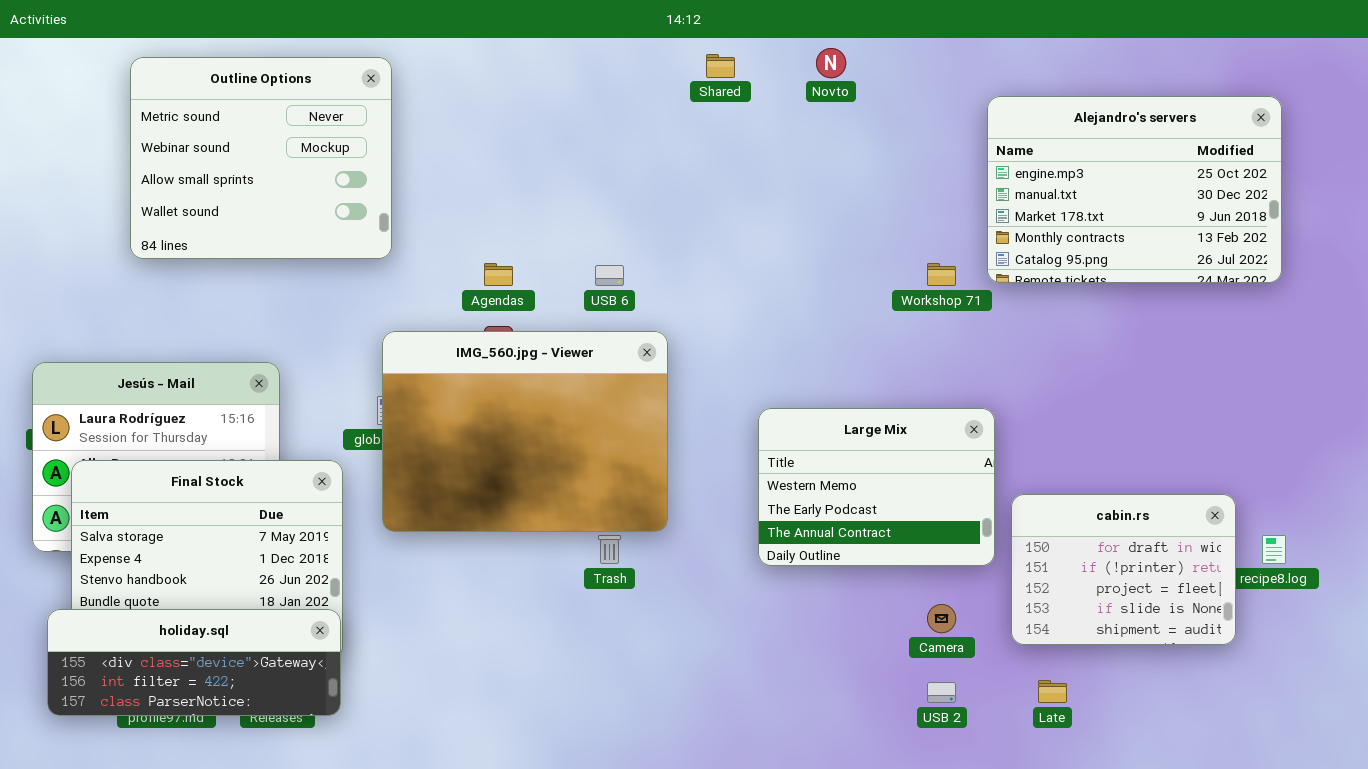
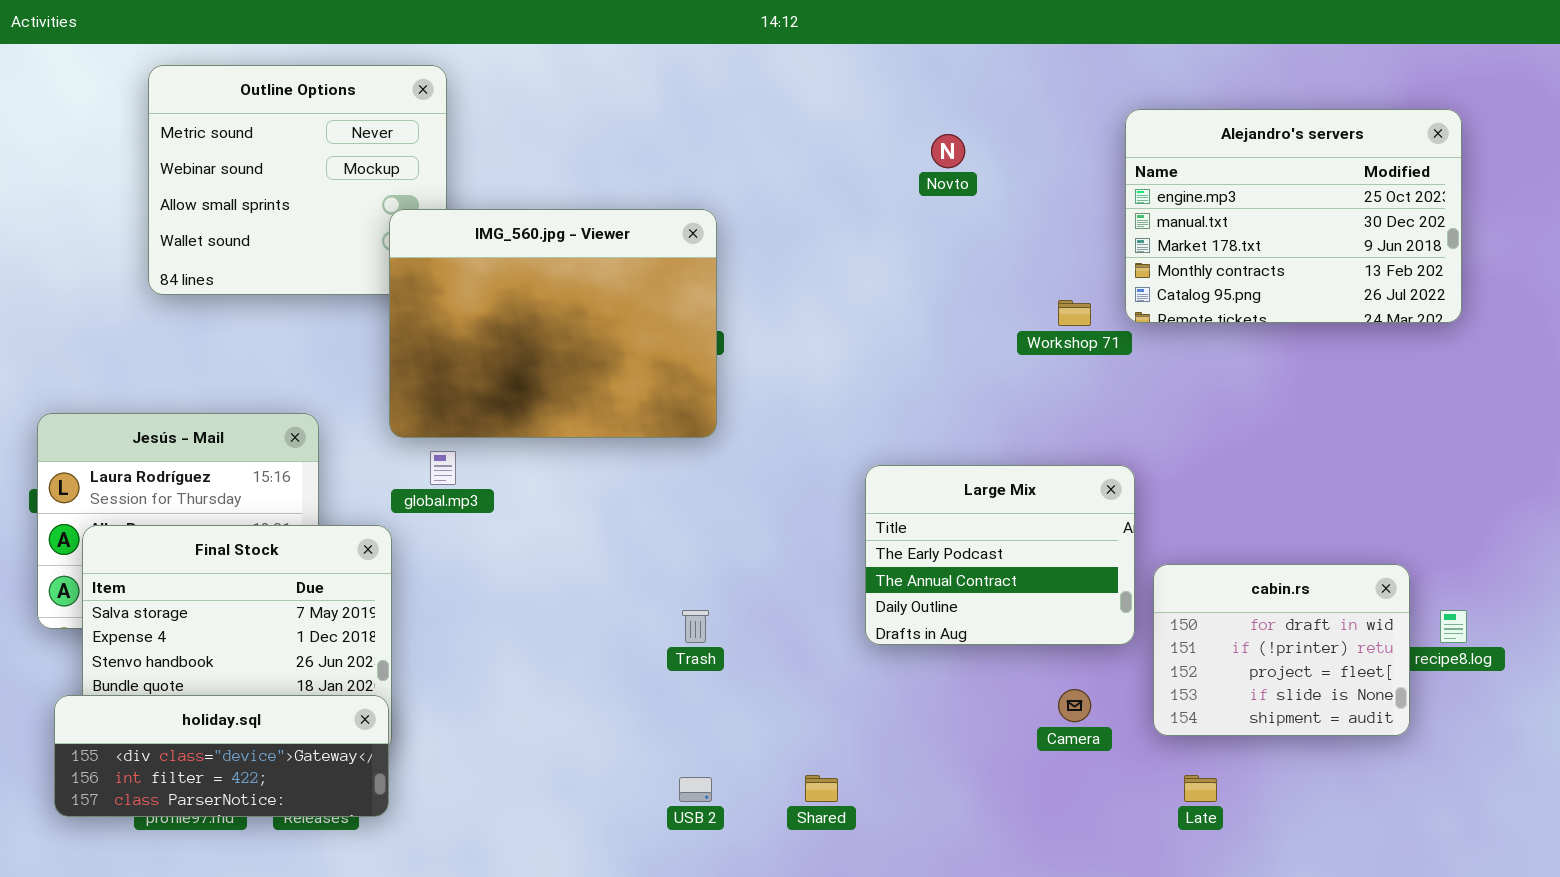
Novto: [816,48,846,78] -> [931,134,965,168], moved
Shared: [706,54,735,78] -> [805,775,838,802], moved
IMG_560.jpg - Viewer: [382,331,668,532] -> [389,209,717,438], moved
Large Mix: [758,408,995,566] -> [865,465,1135,645], scrolled down 1 row
USB 2: [927,682,956,703] -> [679,777,712,802], moved

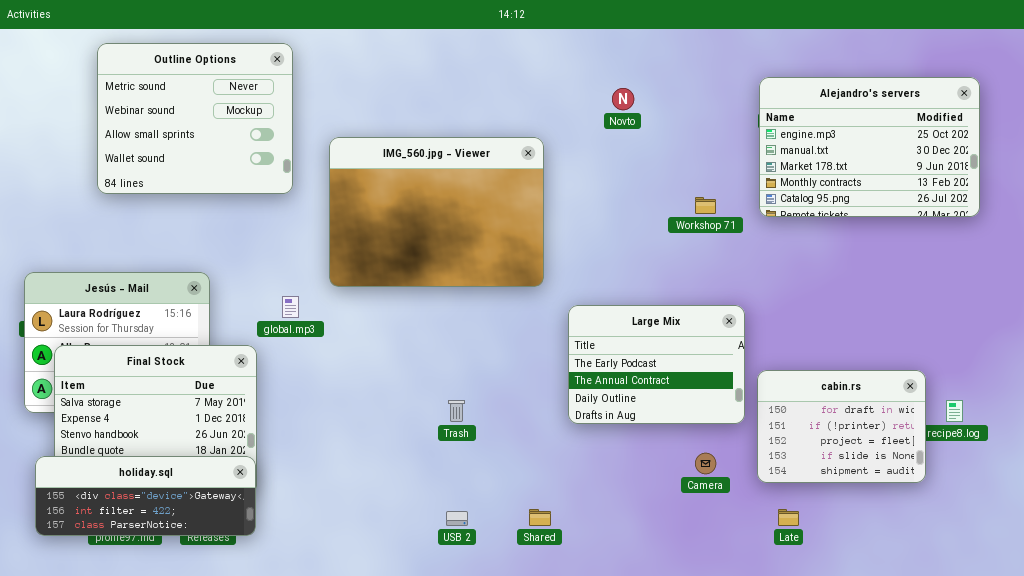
Alejandro's servers: [1125,109,1462,323] -> [759,77,980,217], moved
IMG_560.jpg - Viewer: [389,209,717,438] -> [329,137,544,287], moved

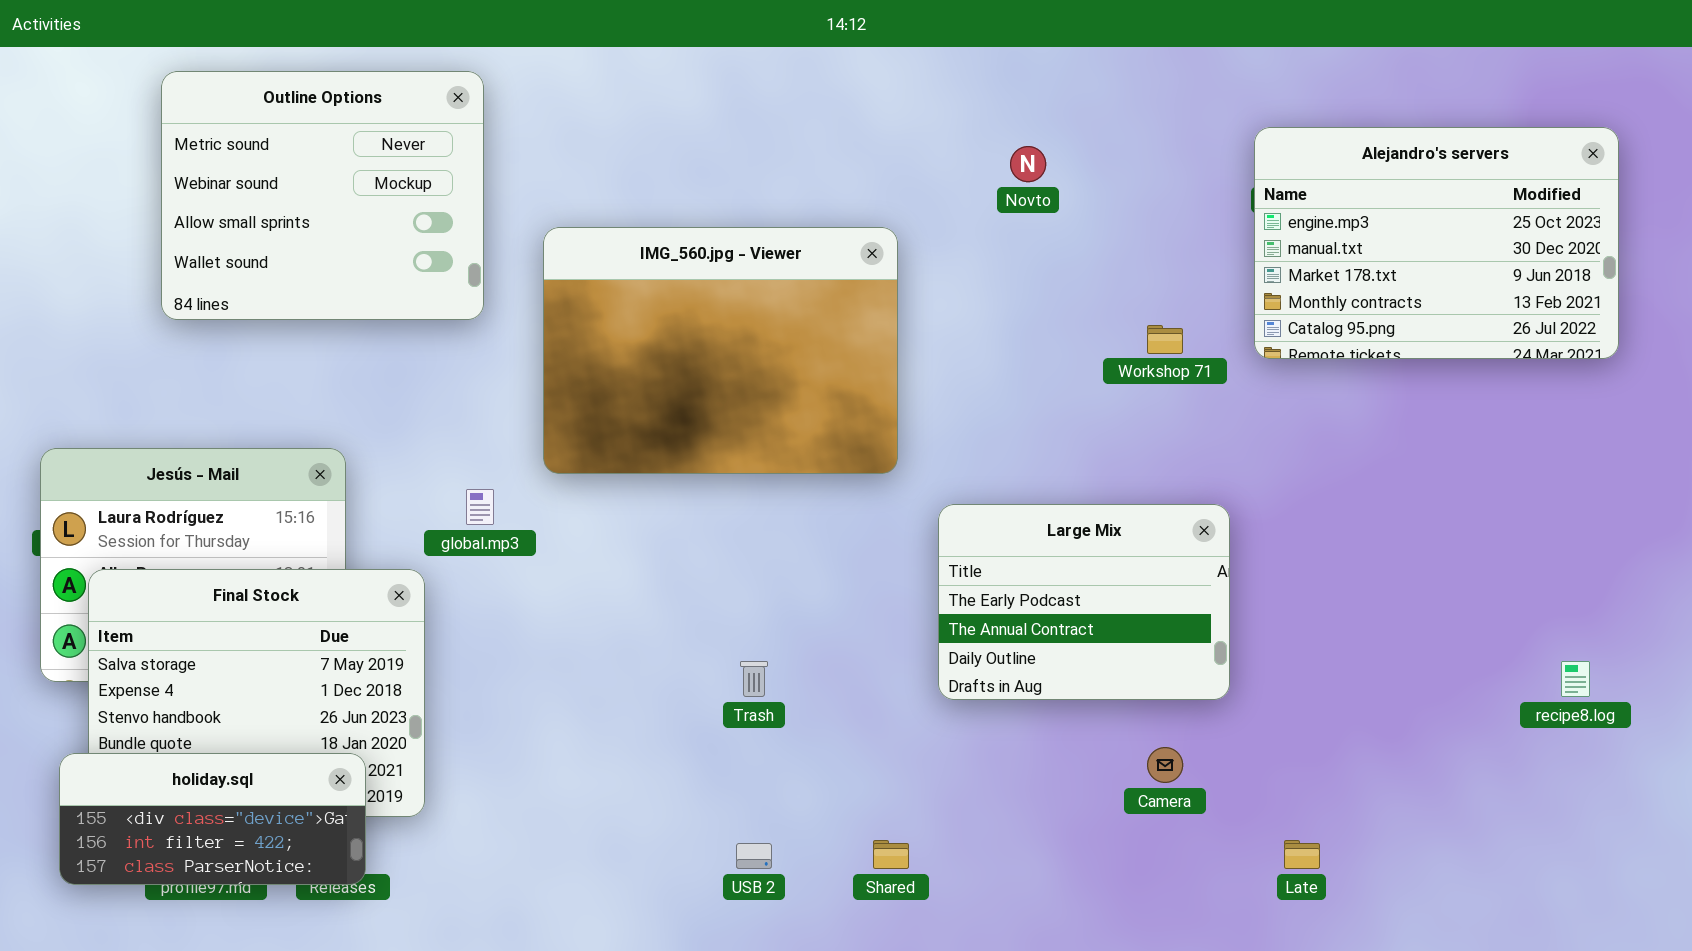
cabin.rs: [757,370,926,483] -> none, closed
holiday.sql: [35,456,256,536] -> [59,753,366,885], resized

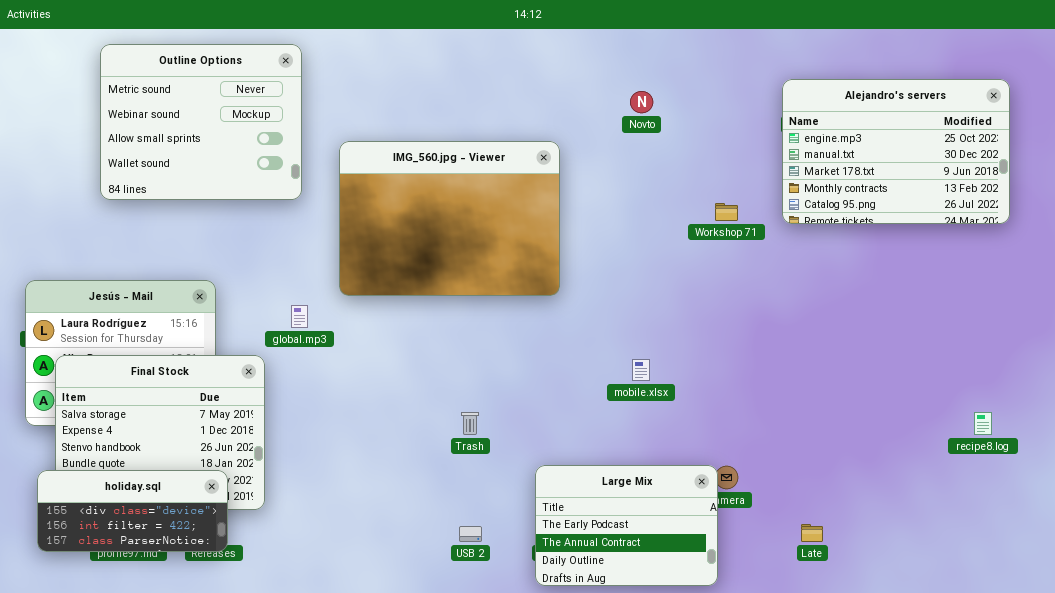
Large Mix: [938,504,1230,700] -> [535,465,718,586], moved

